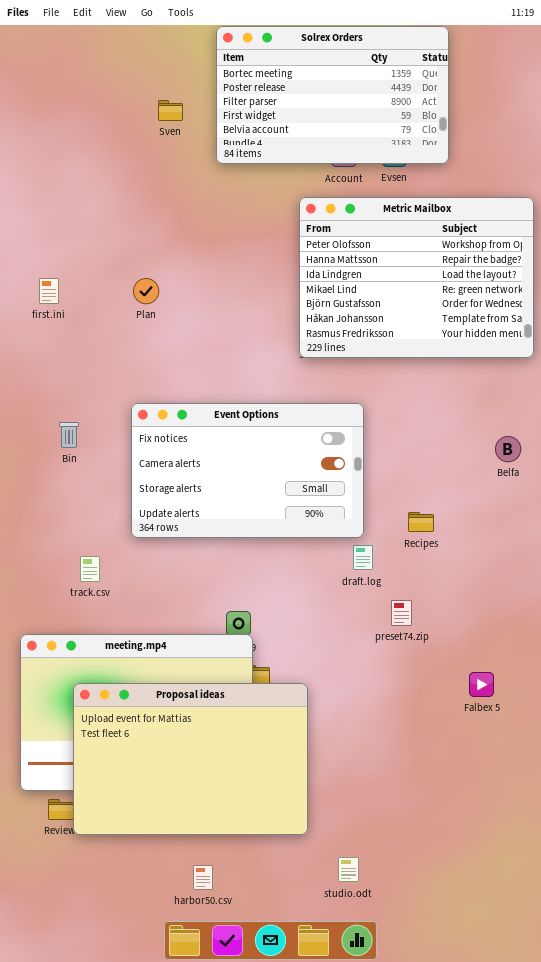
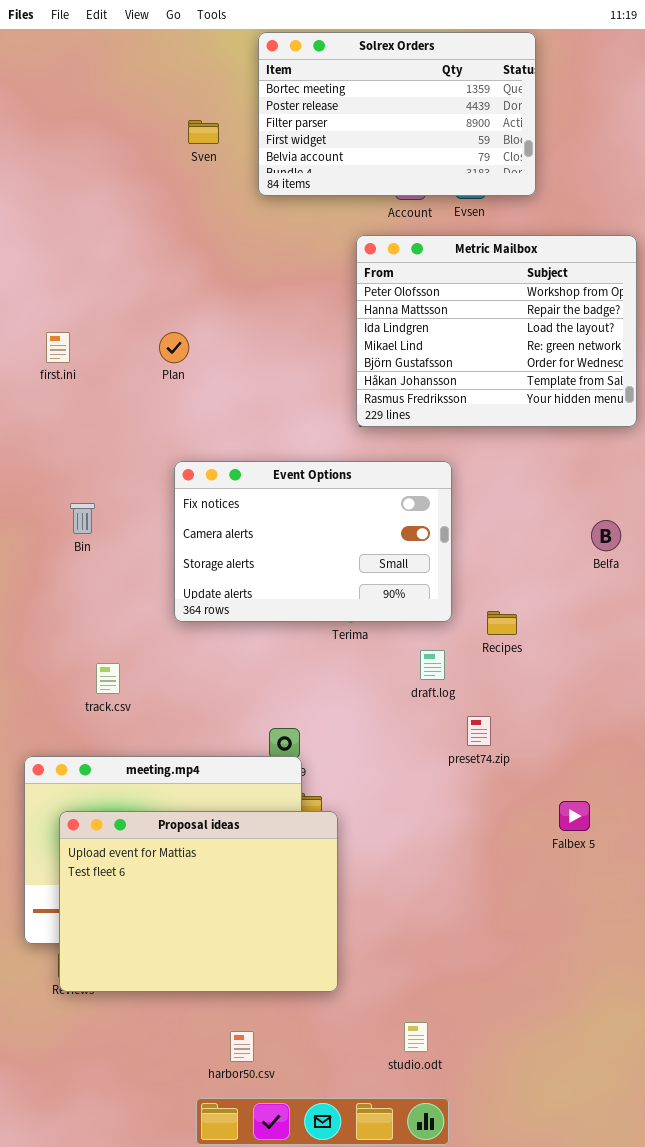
Event Options: [131,403,364,538] -> [174,461,452,622], moved
Proposal ideas: [73,683,308,835] -> [59,811,338,992], moved

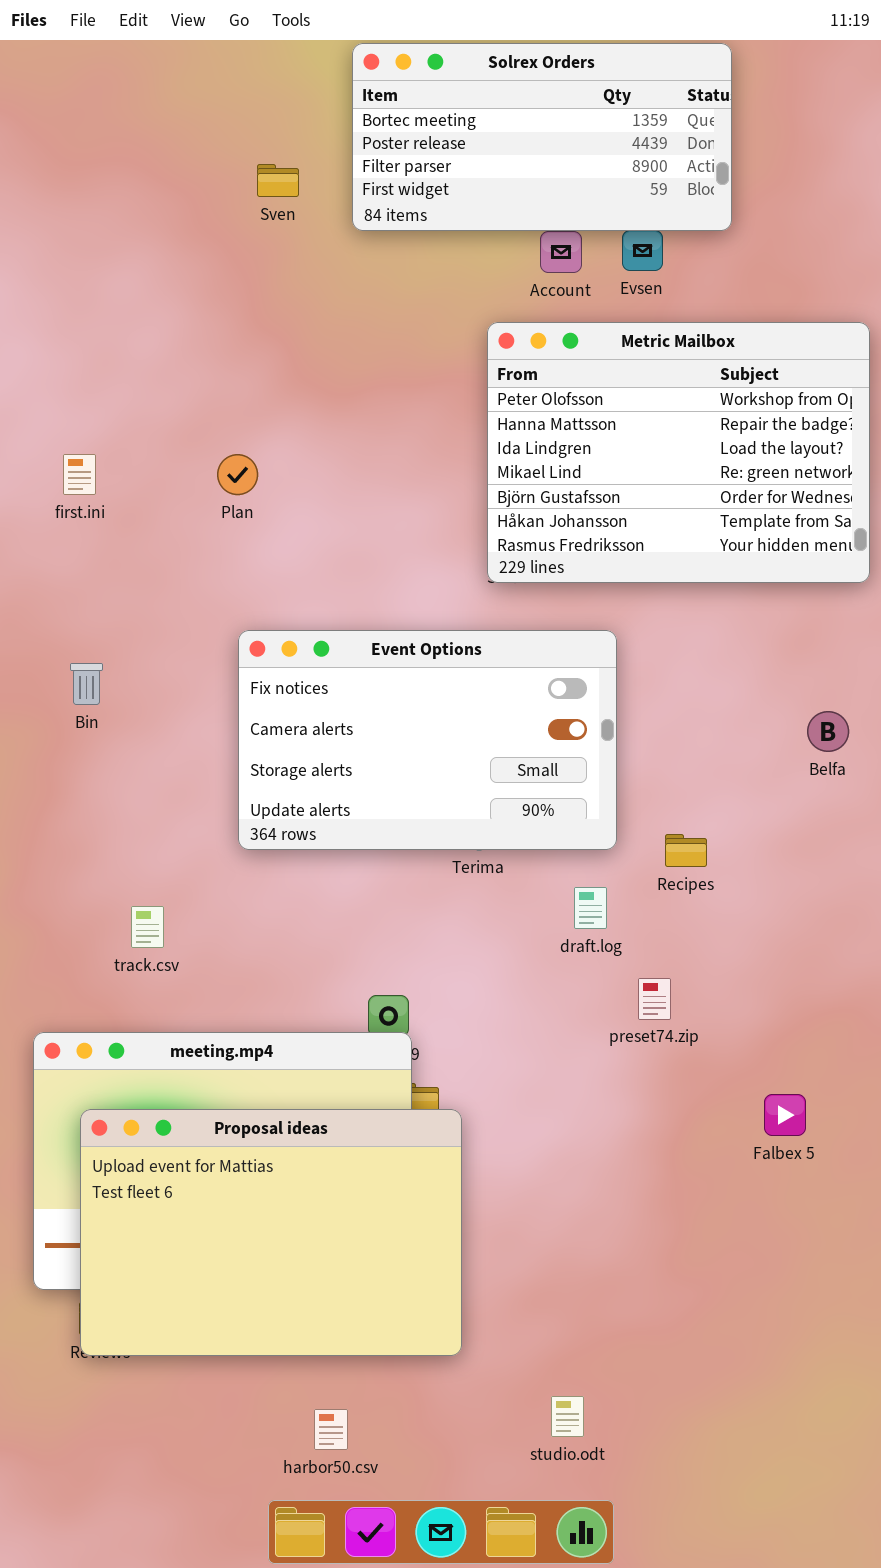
Solrex Orders: [258,32,536,196] -> [352,43,732,231], resized
Bin: [70,503,95,534] -> [70,663,103,705], moved

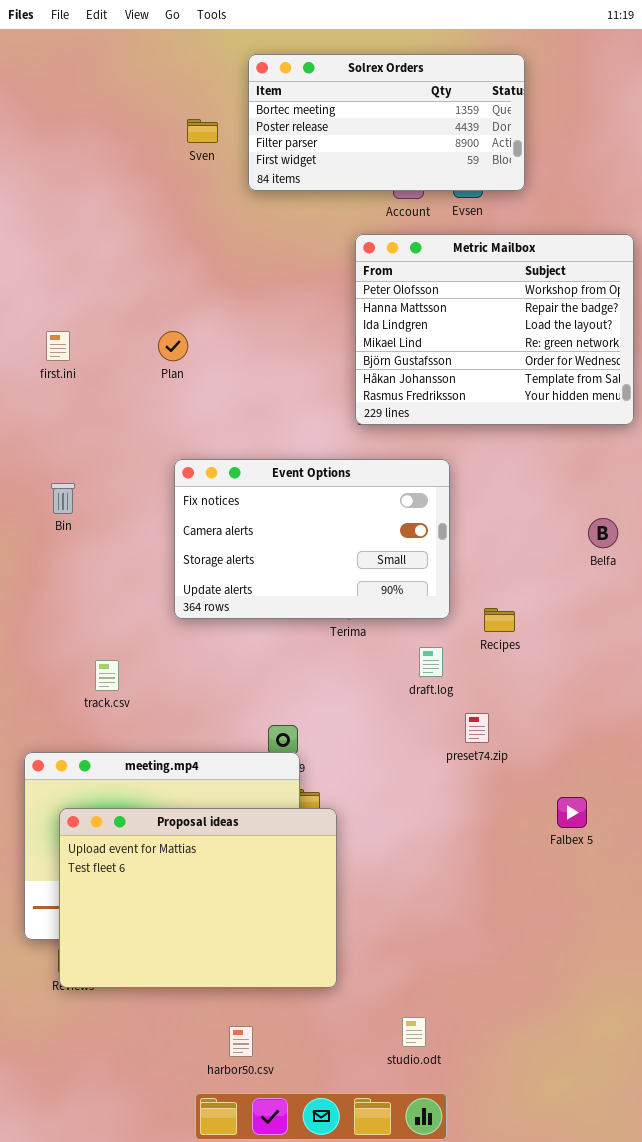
Solrex Orders: [352,43,732,231] -> [248,54,525,191], moved

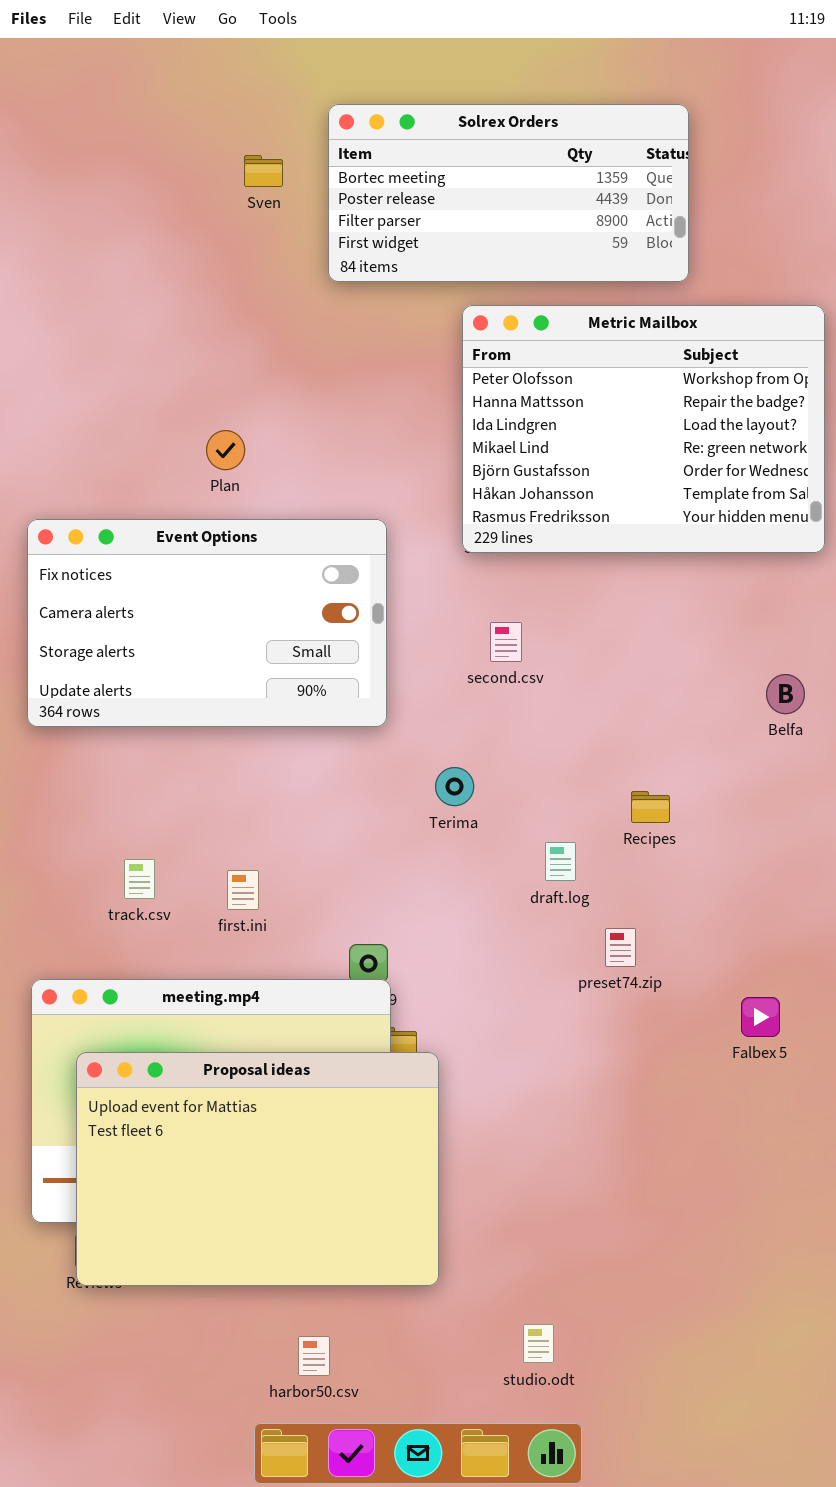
Solrex Orders: [248,54,525,191] -> [328,104,689,282], moved
first.ini: [46,331,70,361] -> [227,870,259,910], moved
Event Options: [174,459,450,619] -> [27,519,387,727], moved
Falbex 5: [557,797,587,828] -> [741,997,780,1037], moved

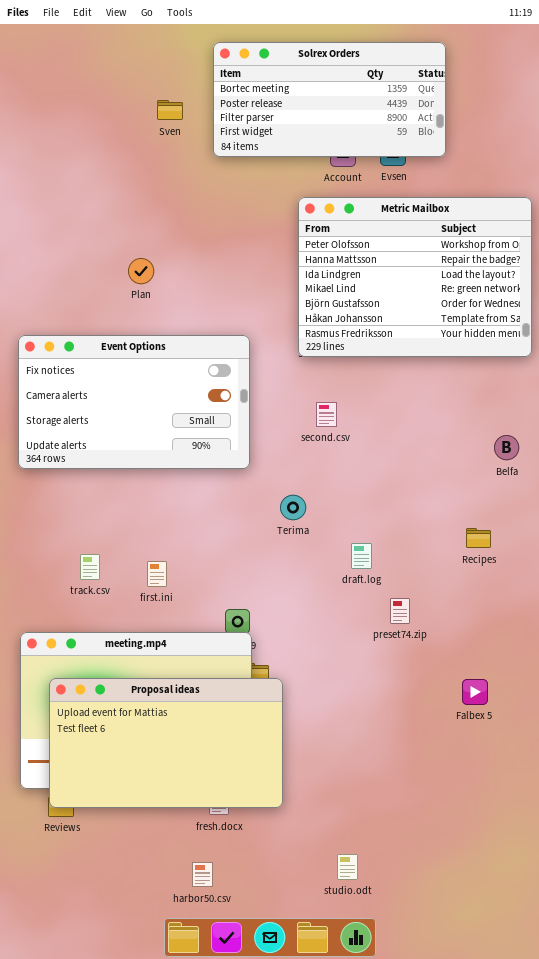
Solrex Orders: [328,104,689,282] -> [213,42,446,157], moved
Plan: [206,430,245,470] -> [128,258,154,284], moved
Recipes: [631,791,670,823] -> [466,528,491,548], moved
Falbex 5: [741,997,780,1037] -> [462,679,488,705], moved
Proposal ideas: [76,1052,439,1286] -> [49,678,283,808], resized

